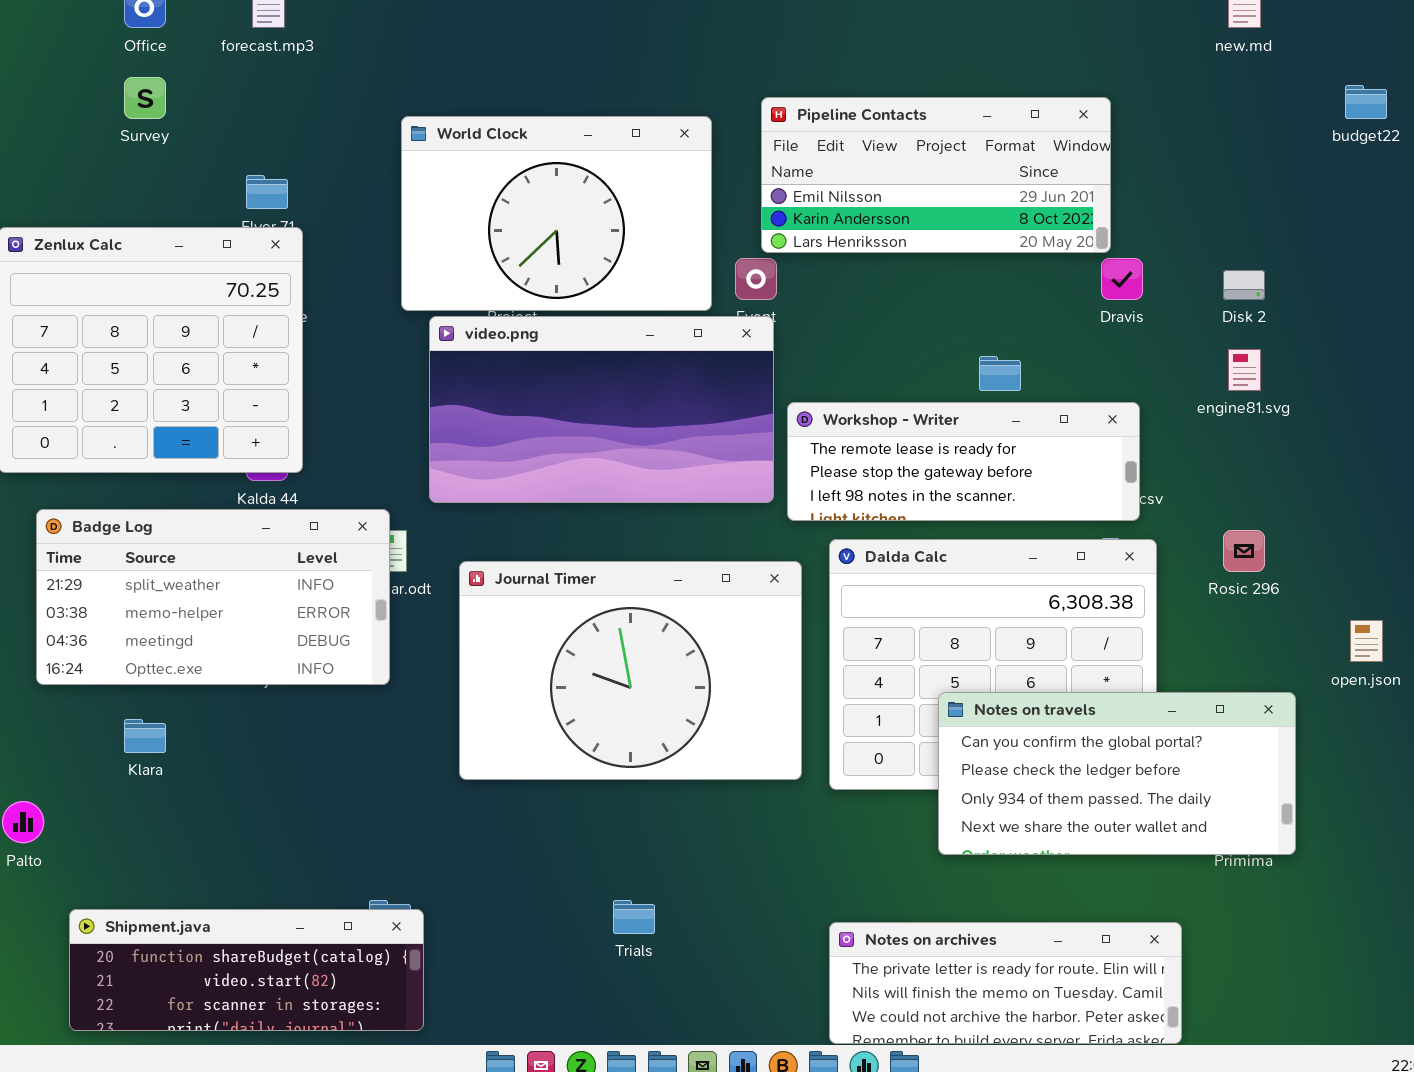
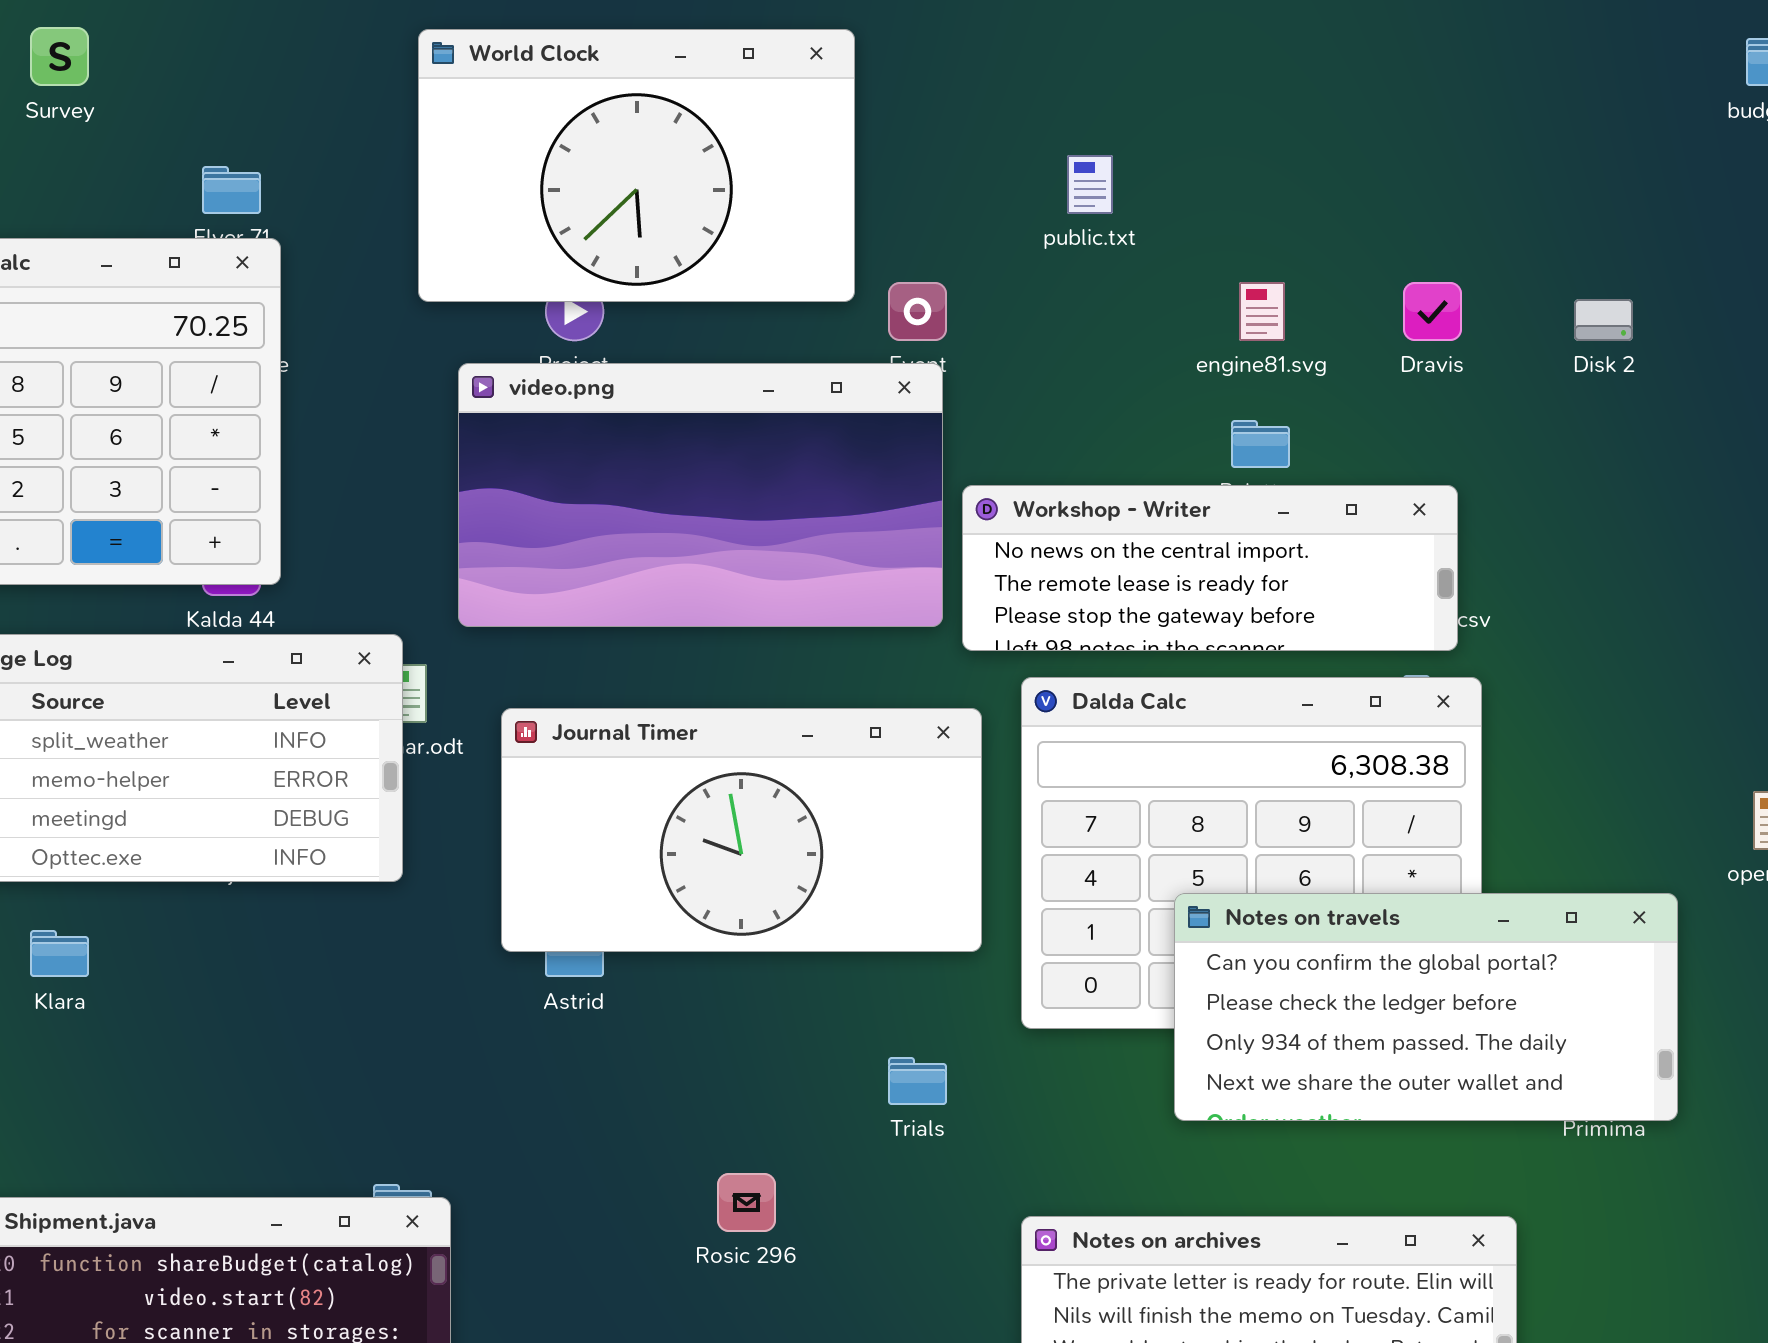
Pipeline Contacts: [761,97,1111,253] -> none, closed
World Clock: [401,116,712,311] -> [418,29,855,302], moved
engine81.svg: [1228,349,1261,391] -> [1239,282,1285,341], moved
Workshop - Writer: [787,402,1140,521] -> [962,485,1458,651], scrolled up 1 row
Rosic 296: [1223,530,1265,572] -> [717,1173,776,1232], moved
Journal Timer: [459,561,802,780] -> [501,708,982,952], resized
Trials: [613,900,655,934] -> [888,1057,947,1105], moved

